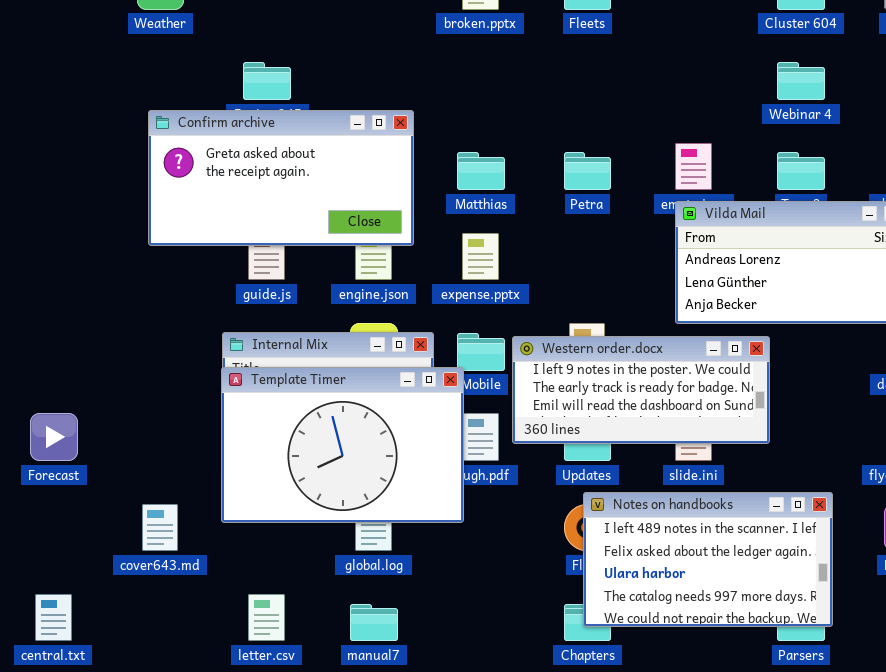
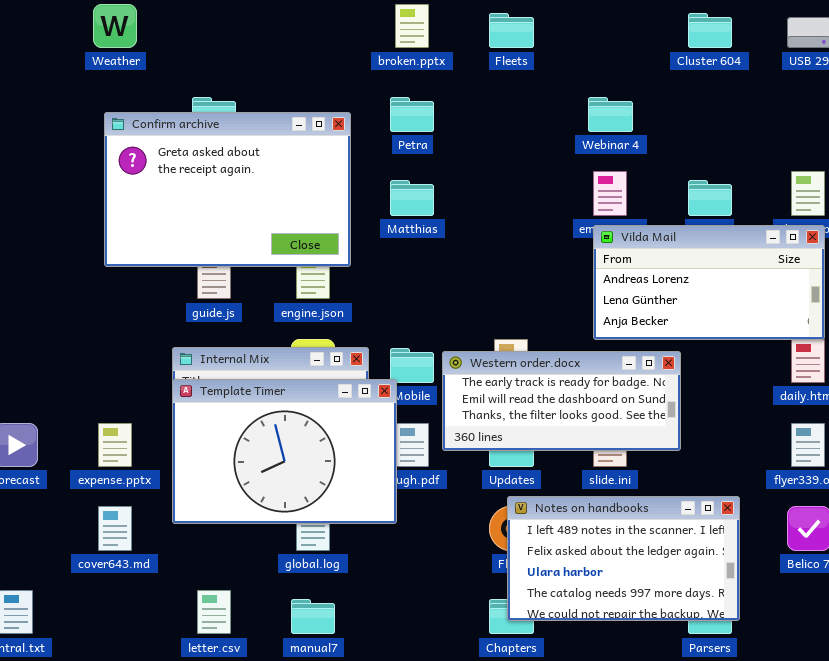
Webinar 4: [777,62,825,100] -> [588,97,633,132], moved
Confirm archive: [148,110,414,246] -> [104,112,351,267], resized
Petra: [564,152,611,190] -> [390,97,434,132], moved
expense.pptx: [462,233,499,280] -> [98,423,132,467], moved
Western order.docx: [512,336,770,444] -> [442,351,681,451], scrolled down 1 row

